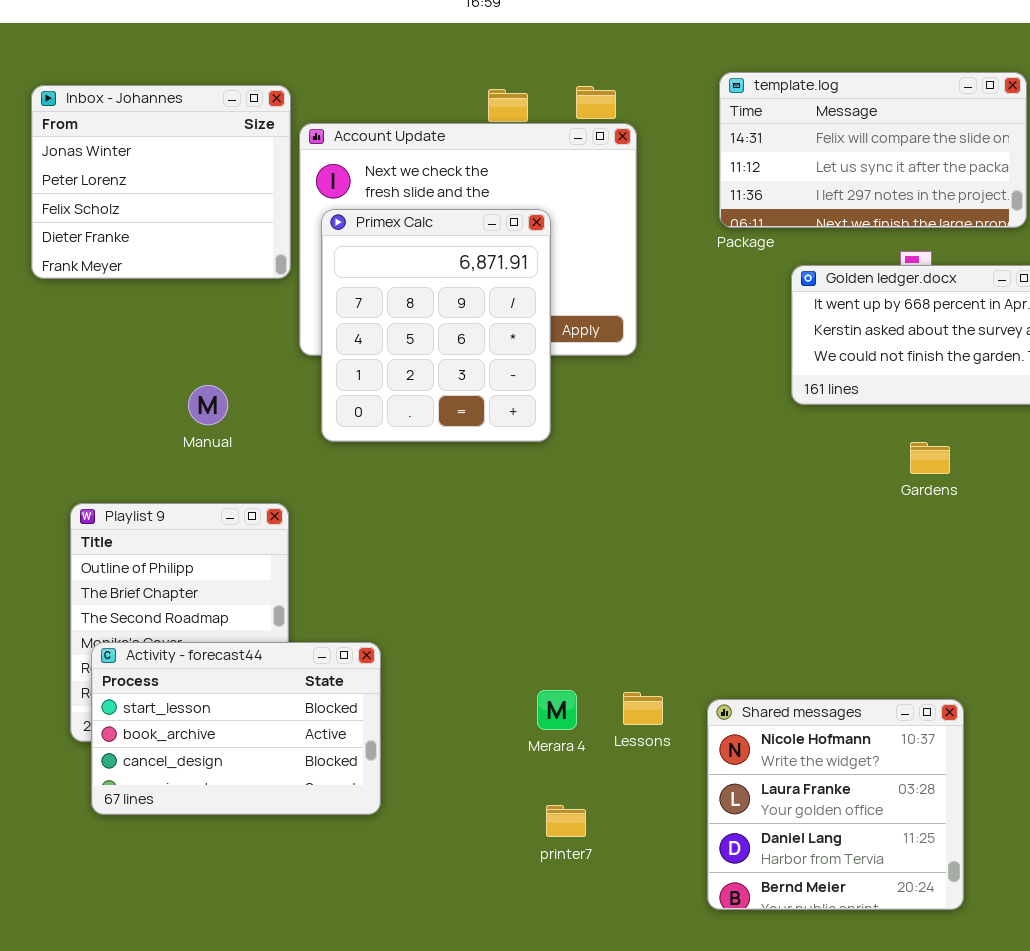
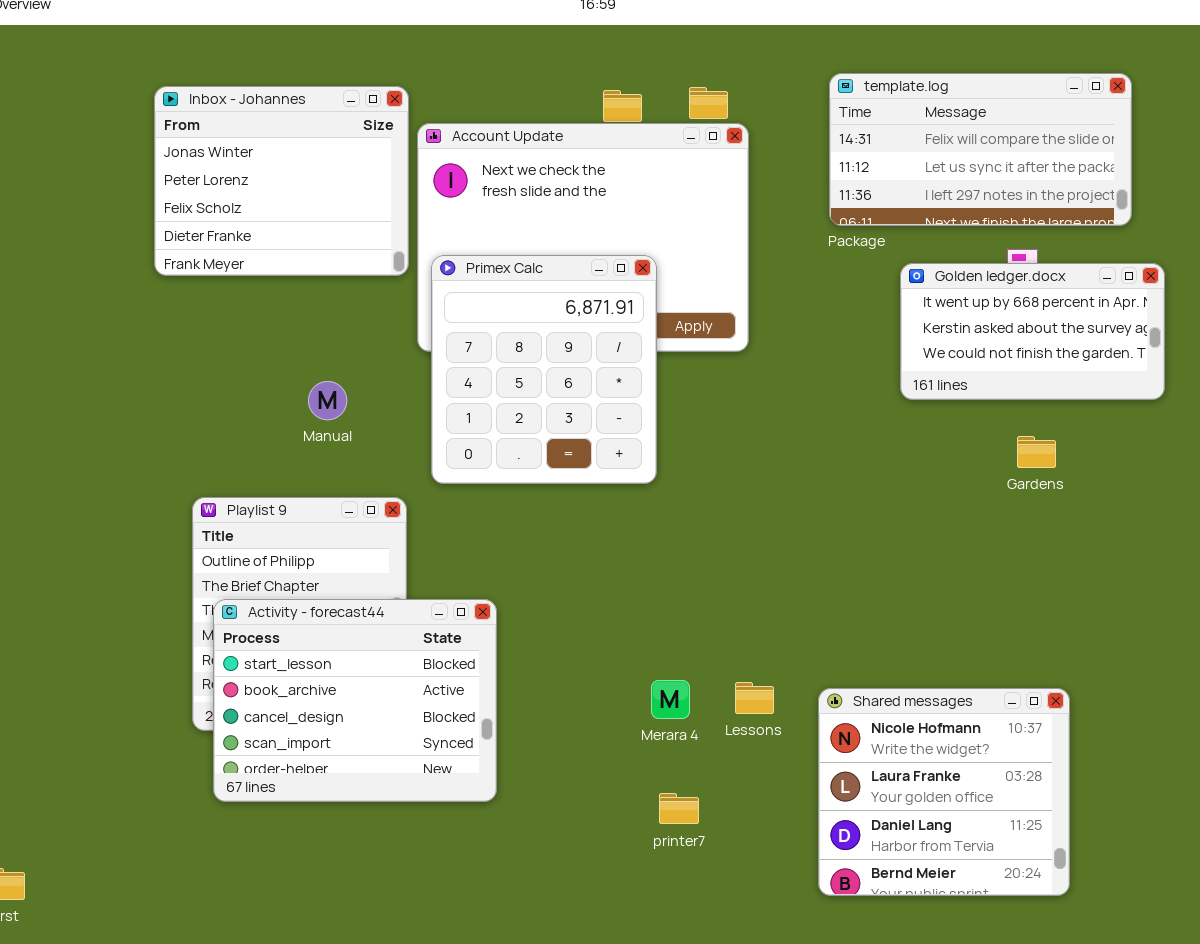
Primex Calc: [321,209,551,442] -> [431,255,657,484], moved
Activity - forecast44: [91,642,381,815] -> [213,599,497,802], resized

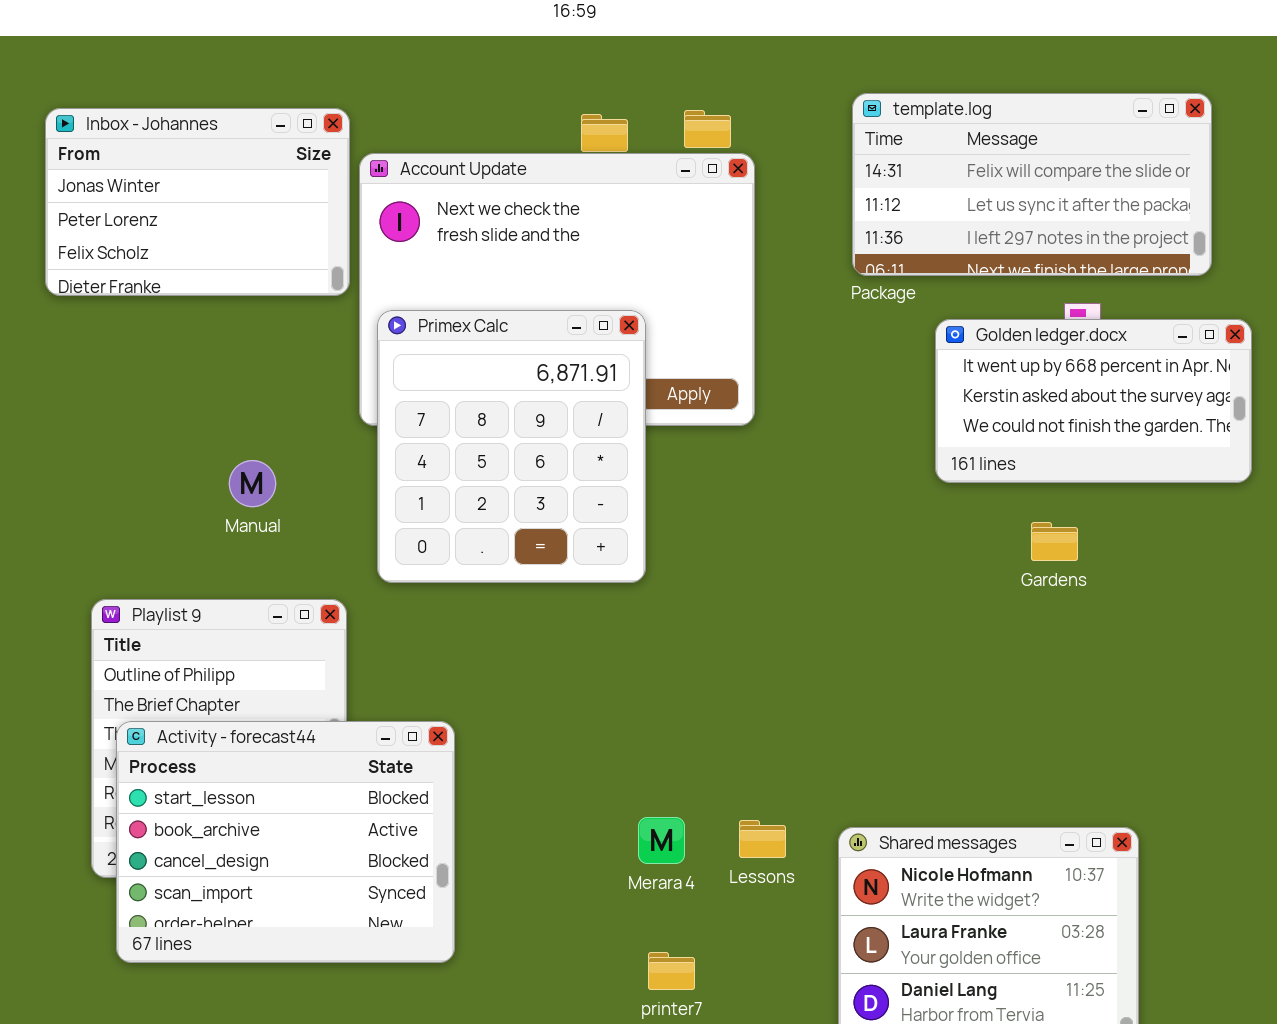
Inbox - Johannes: [154,86,409,276] -> [45,108,350,296], resized
Gardens: [1017,436,1056,468] -> [1031,522,1078,561], moved

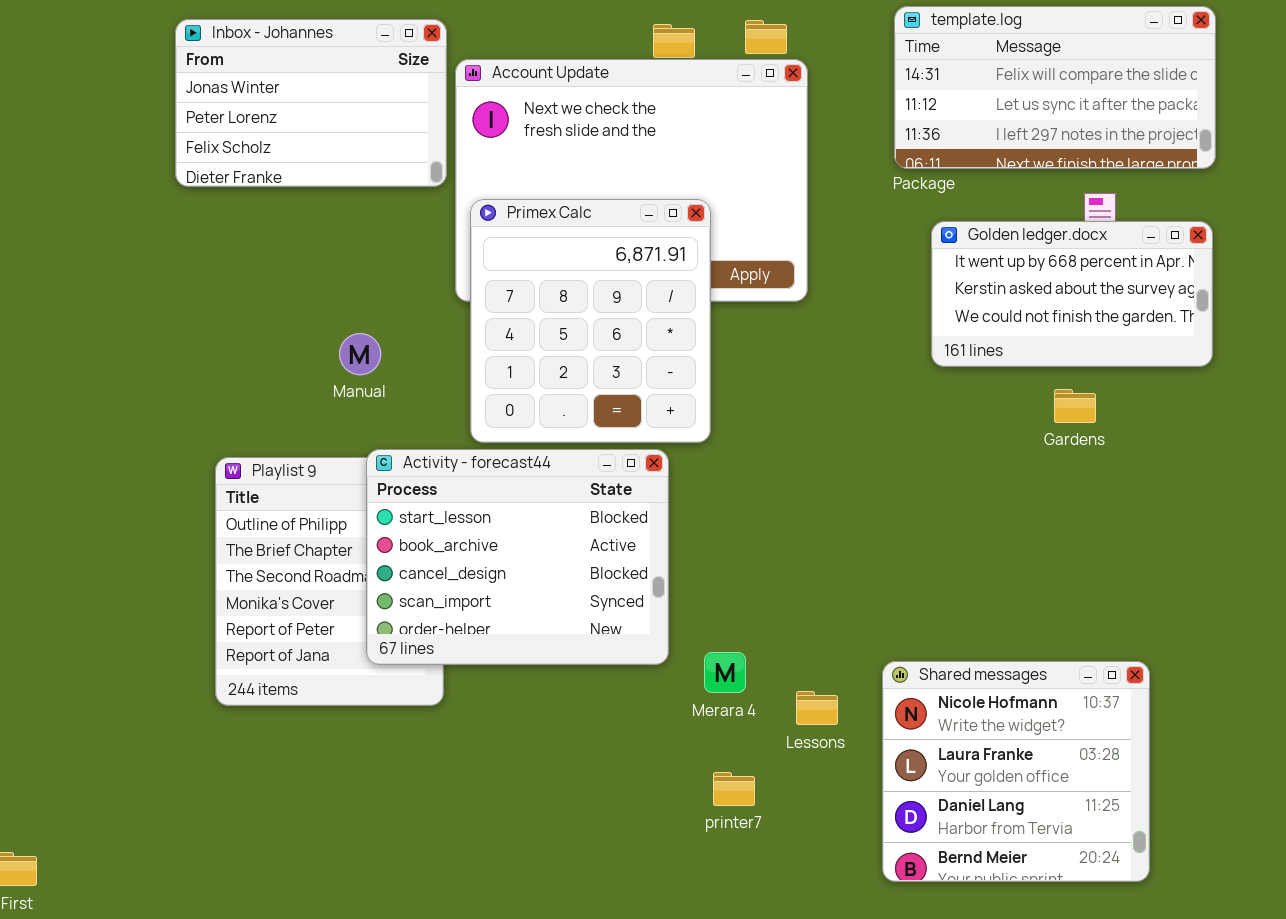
Golden ledger.docx: [935,319,1252,483] -> [931,221,1213,367], moved
Activity - forecast44: [116,721,455,963] -> [366,449,669,665], moved
Lessons: [739,820,786,858] -> [796,691,838,725], moved

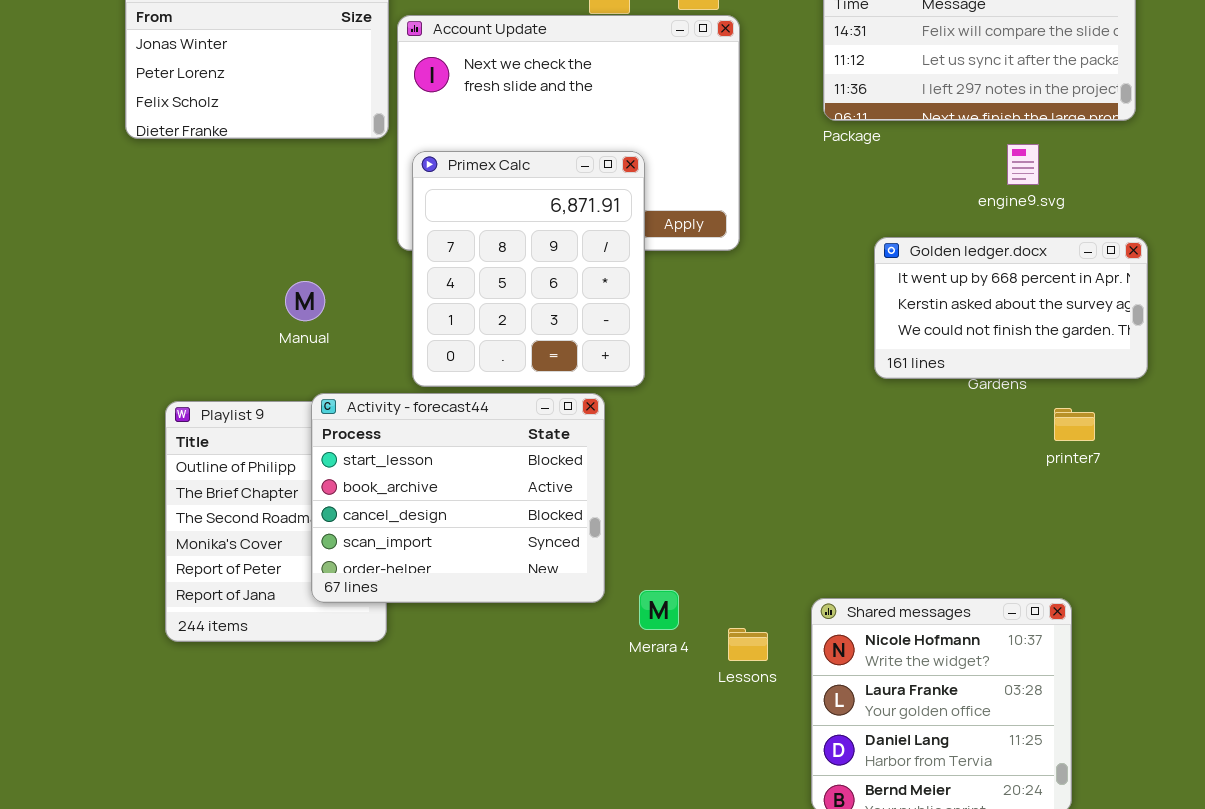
Golden ledger.docx: [931,221,1213,367] -> [874,237,1148,379], moved
printer7: [713,772,755,806] -> [1054,408,1095,441], moved

